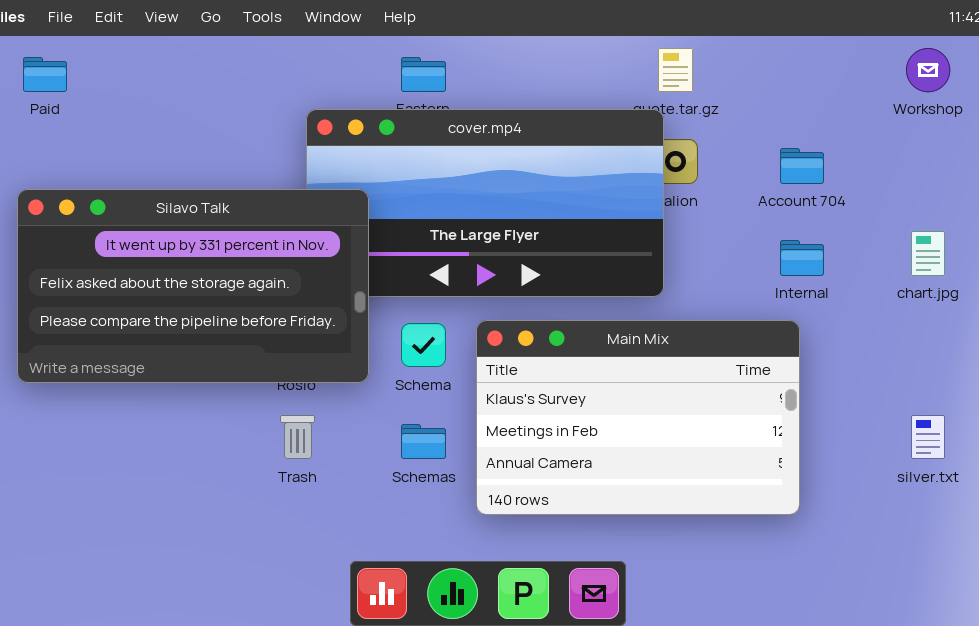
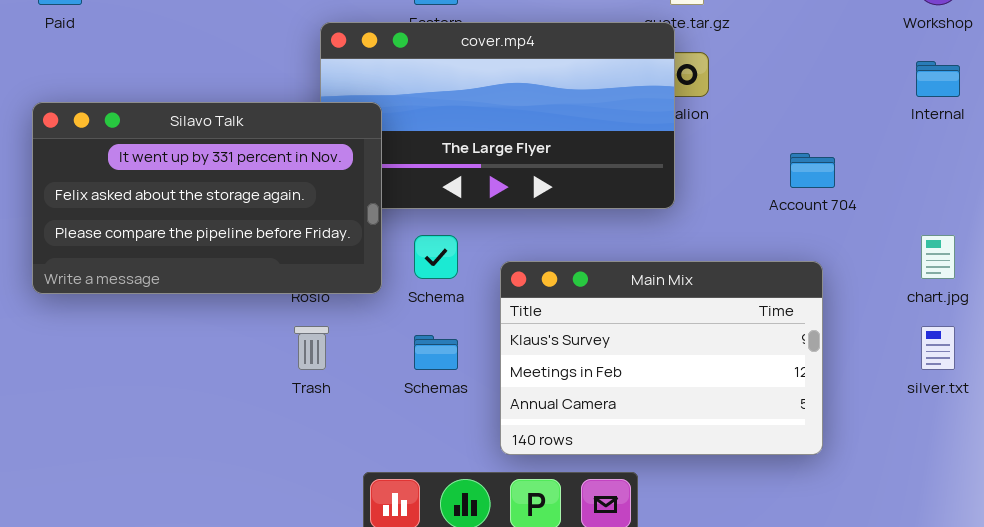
Account 704: [780,148,824,184] -> [790,153,835,188], moved
chart.jpg: [911,231,945,276] -> [921,235,955,279], moved
Internal: [780,240,824,276] -> [916,61,960,97], moved
Main Mix: [476,320,800,515] -> [500,261,823,455], moved

